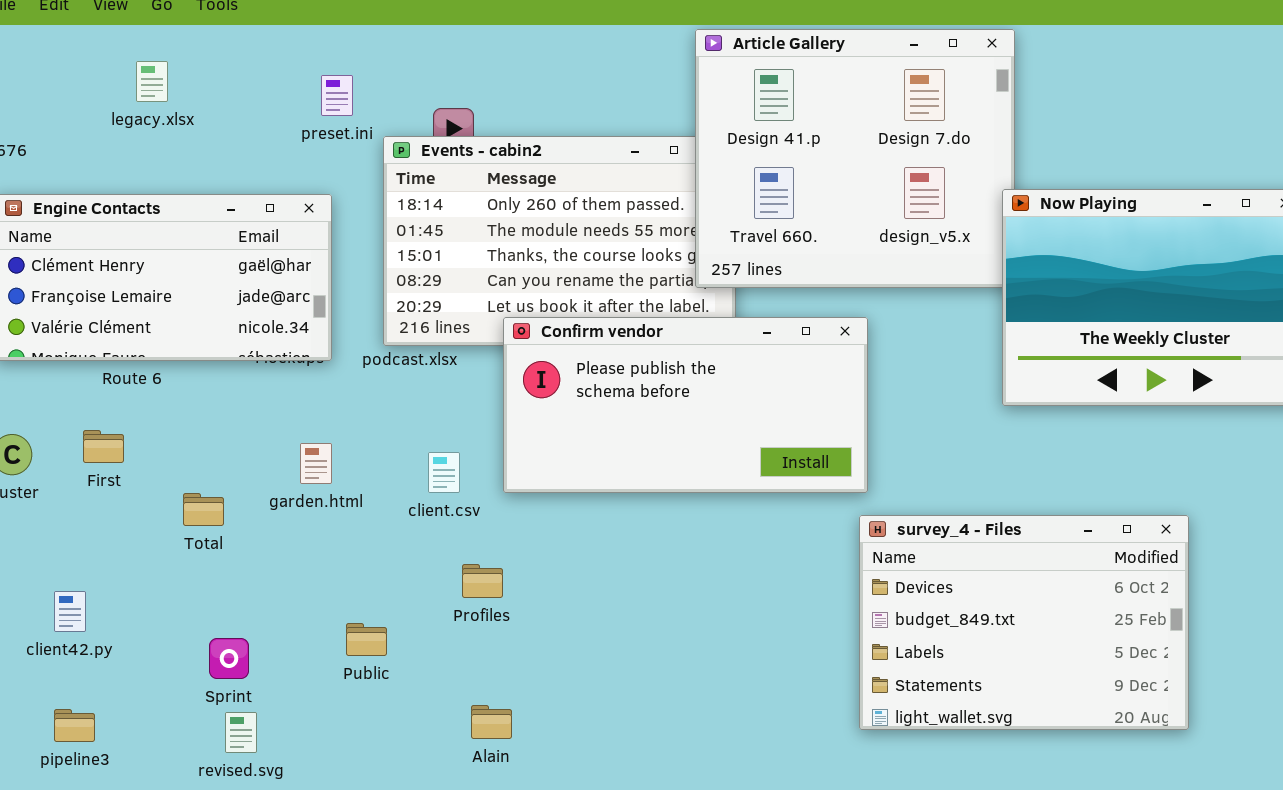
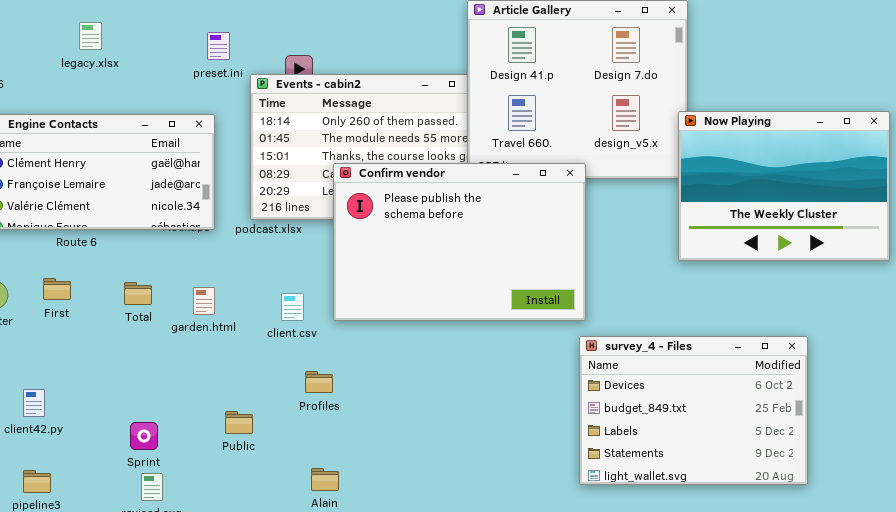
Confirm vendor: [503,317,868,493] -> [333,163,586,321], resized
Total: [183,493,224,526] -> [124,282,152,305], moved

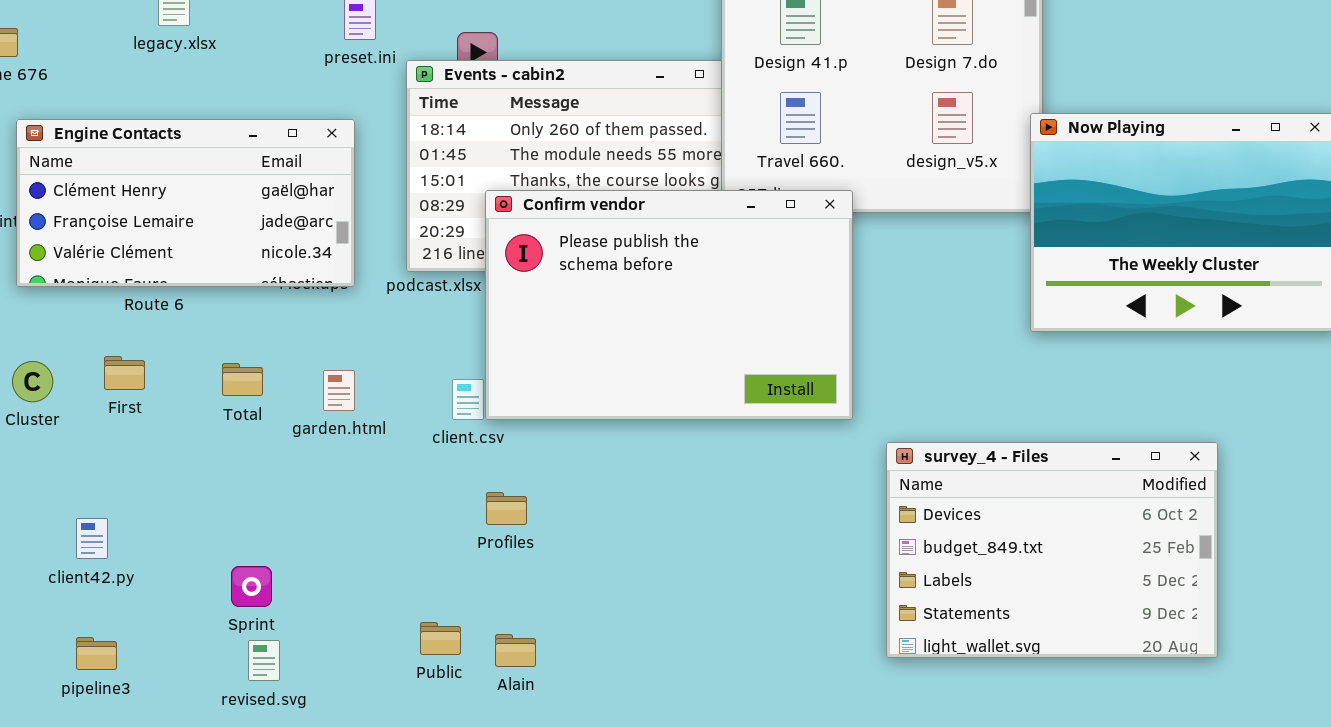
Confirm vendor: [333,163,586,321] -> [485,190,853,420], moved
Public: [225,411,253,434] -> [420,622,461,655], moved

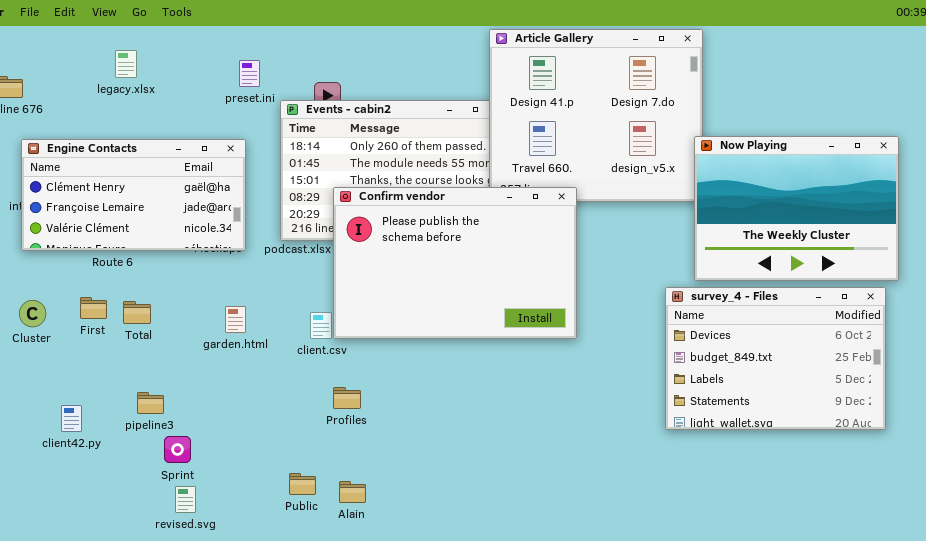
Total: [222,363,263,396] -> [123,301,151,324], moved
survey_4 - Files: [886,442,1218,658] -> [665,287,886,430], moved
pipeline3: [76,637,117,670] -> [137,392,164,414], moved

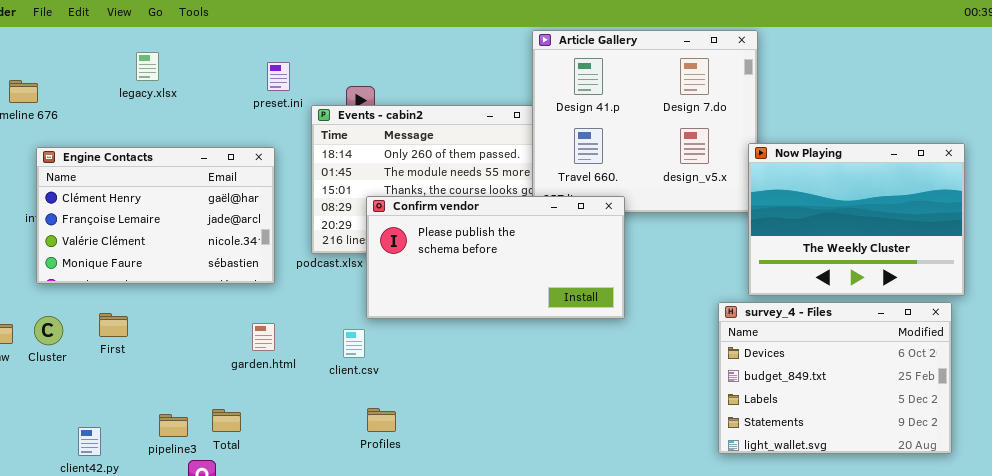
Engine Contacts: [21,139,246,251] -> [36,147,275,284], resized
Confirm vendor: [333,187,577,339] -> [366,196,625,319], resized
Total: [123,301,151,324] -> [212,409,241,432], moved

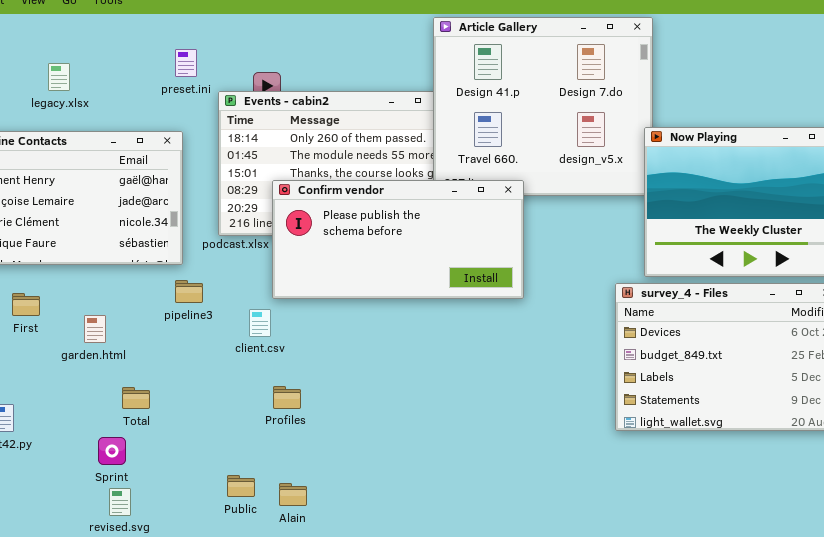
legacy.xlsx: [136,52,159,81] -> [48,63,70,91], moved
garden.html: [252,323,275,351] -> [84,315,106,343], moved
pipeline3: [159,414,188,437] -> [175,280,203,303], moved

